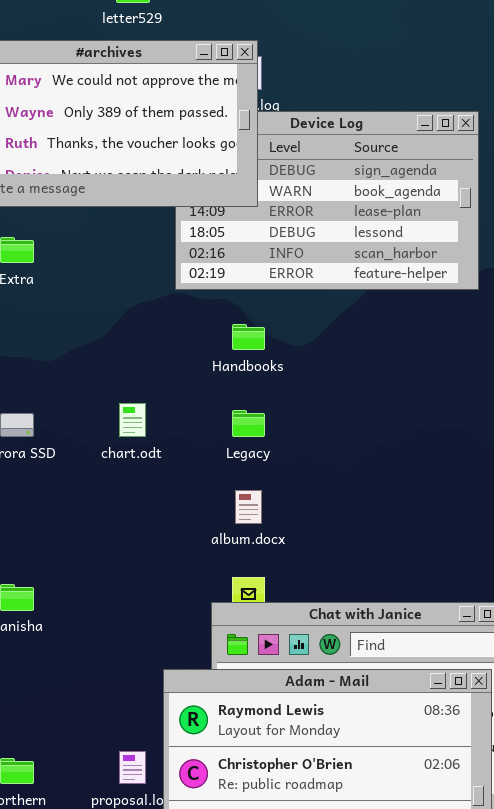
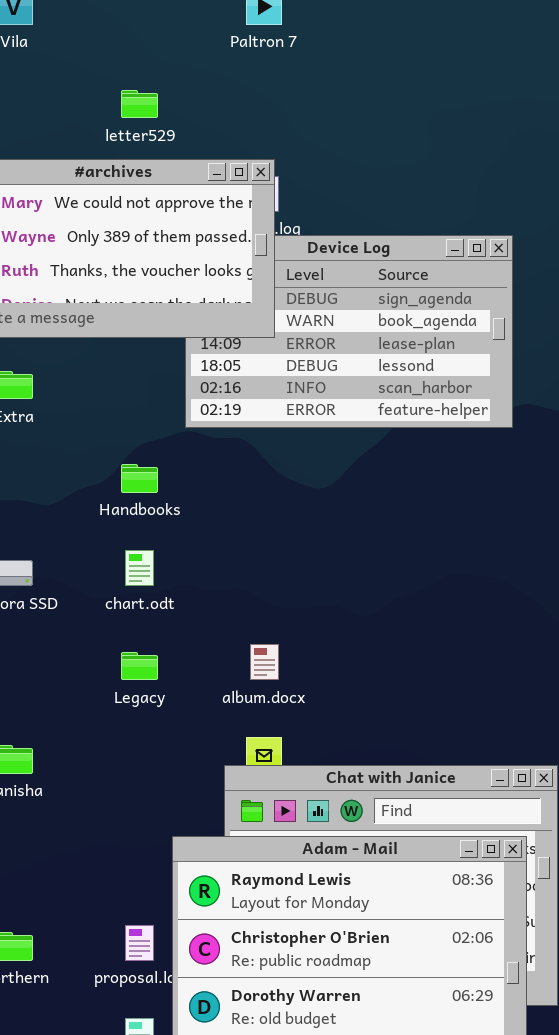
Handbooks: [232,324,265,350] -> [121,464,158,493], moved
Legacy: [232,410,265,437] -> [121,652,158,680], moved

